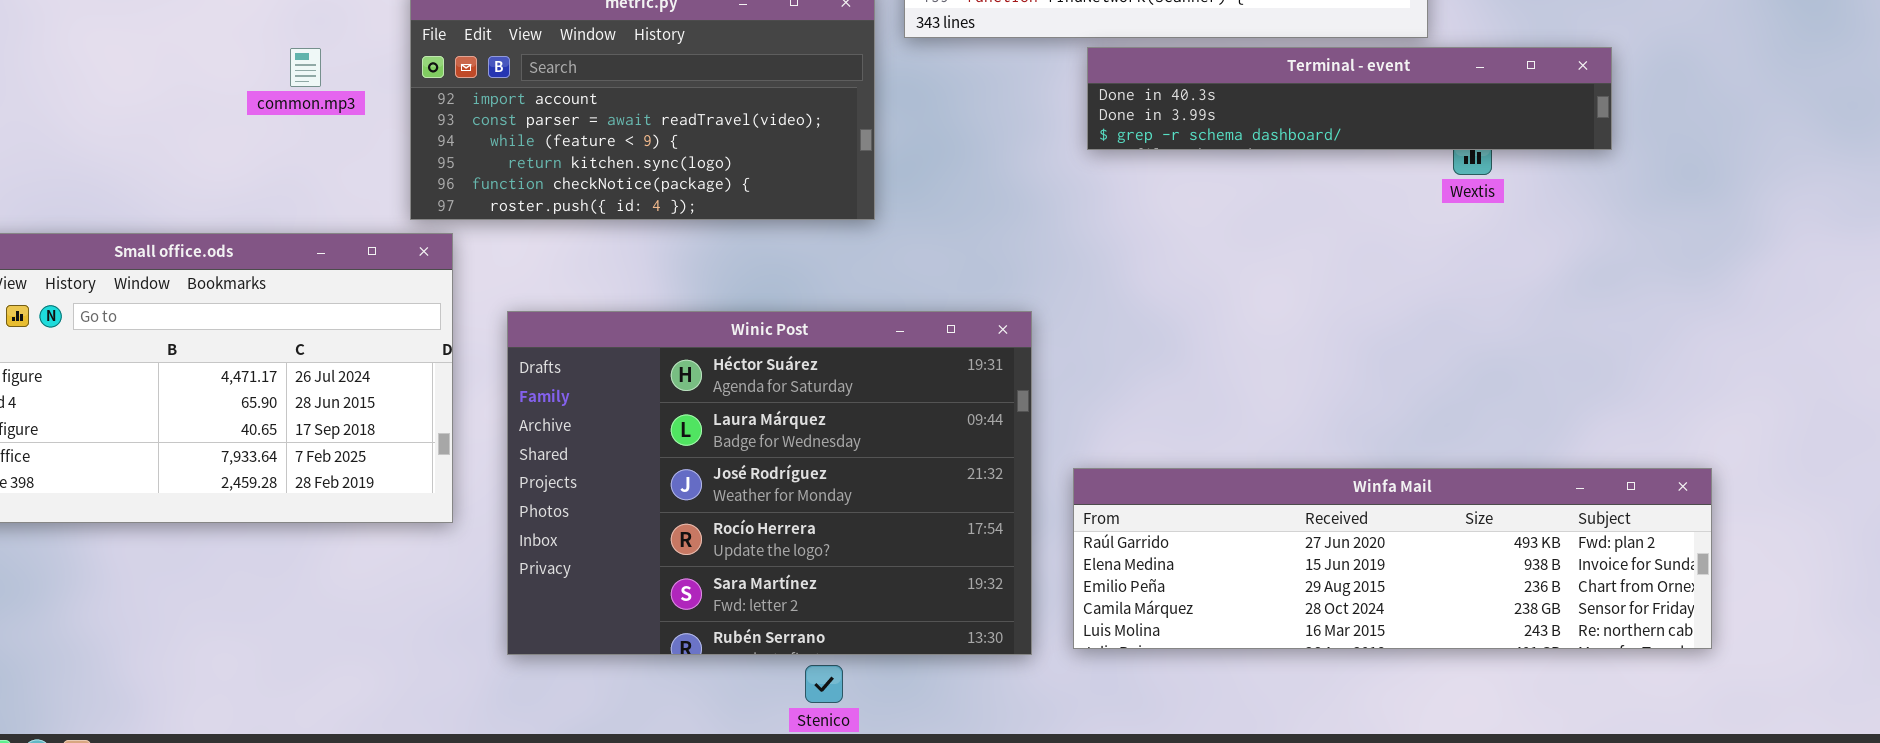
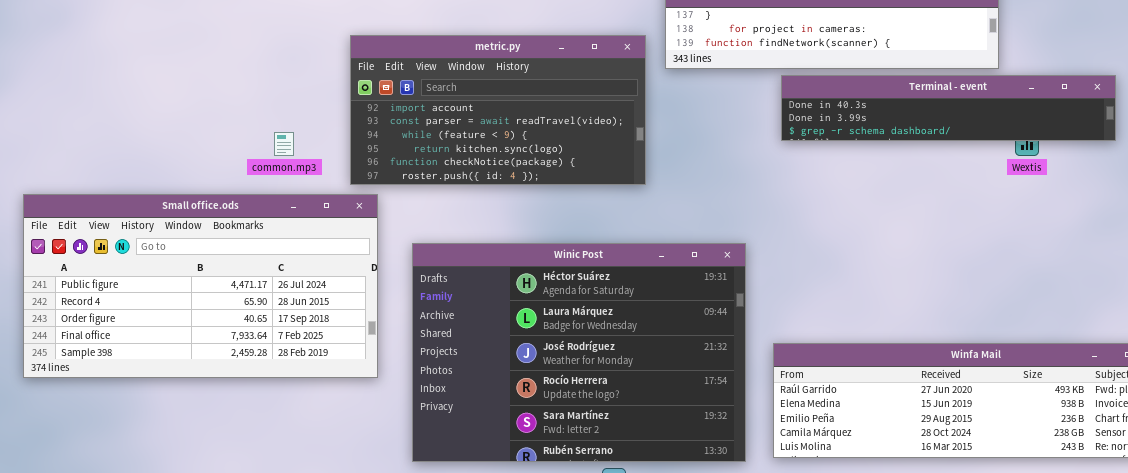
common.mp3: [290,48,321,87] -> [274,132,294,156], moved

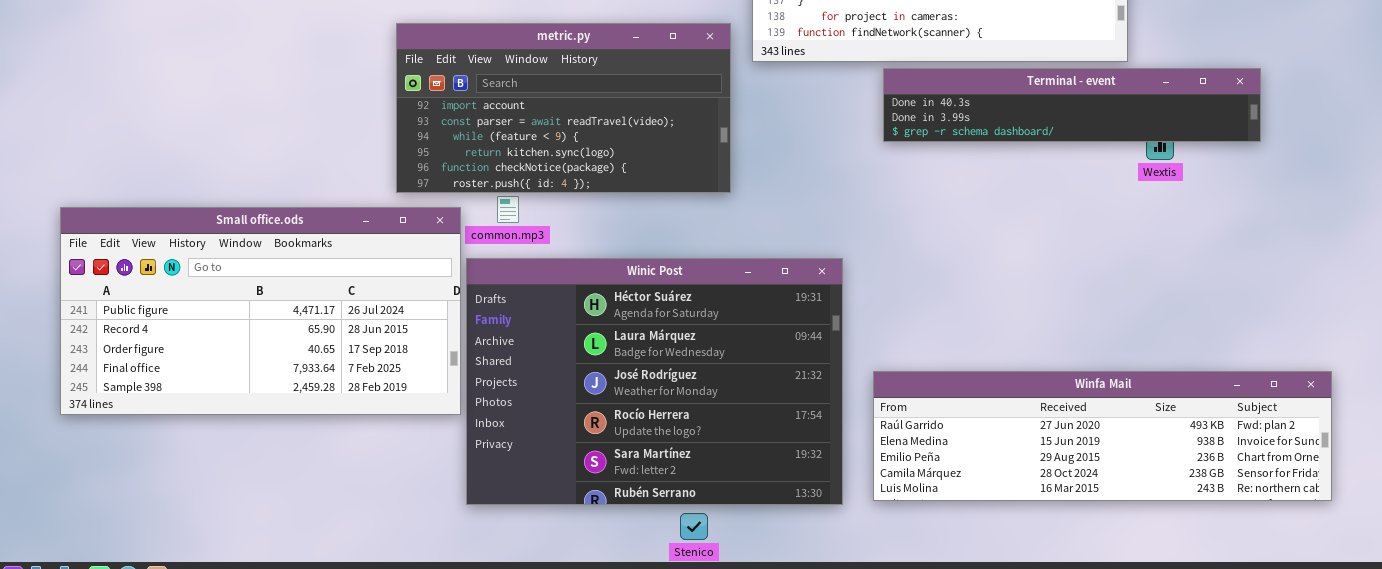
common.mp3: [274,132,294,156] -> [497,196,519,223], moved
Small office.ods: [23,194,378,378] -> [60,207,461,415], moved

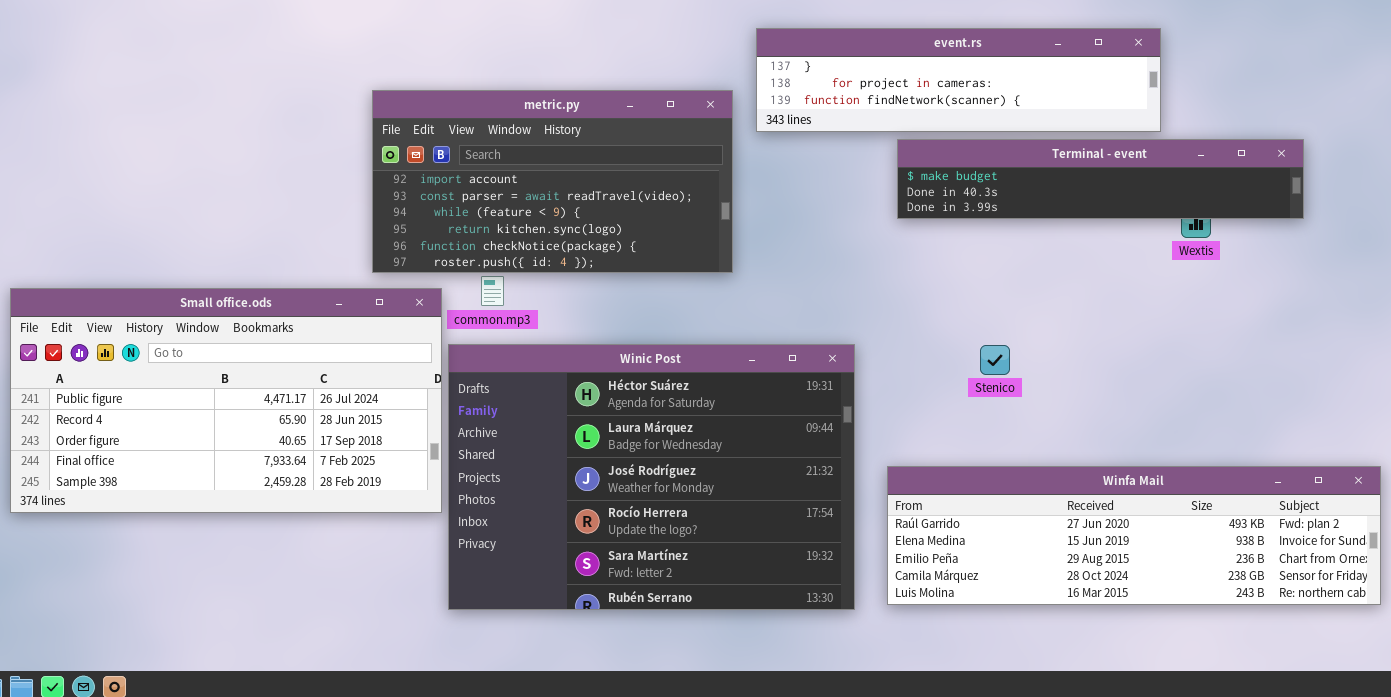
Terminal - event: [883,68,1261,142] -> [897,139,1304,219], scrolled up 1 row
Stenico: [680,513,708,540] -> [980,345,1010,375], moved

